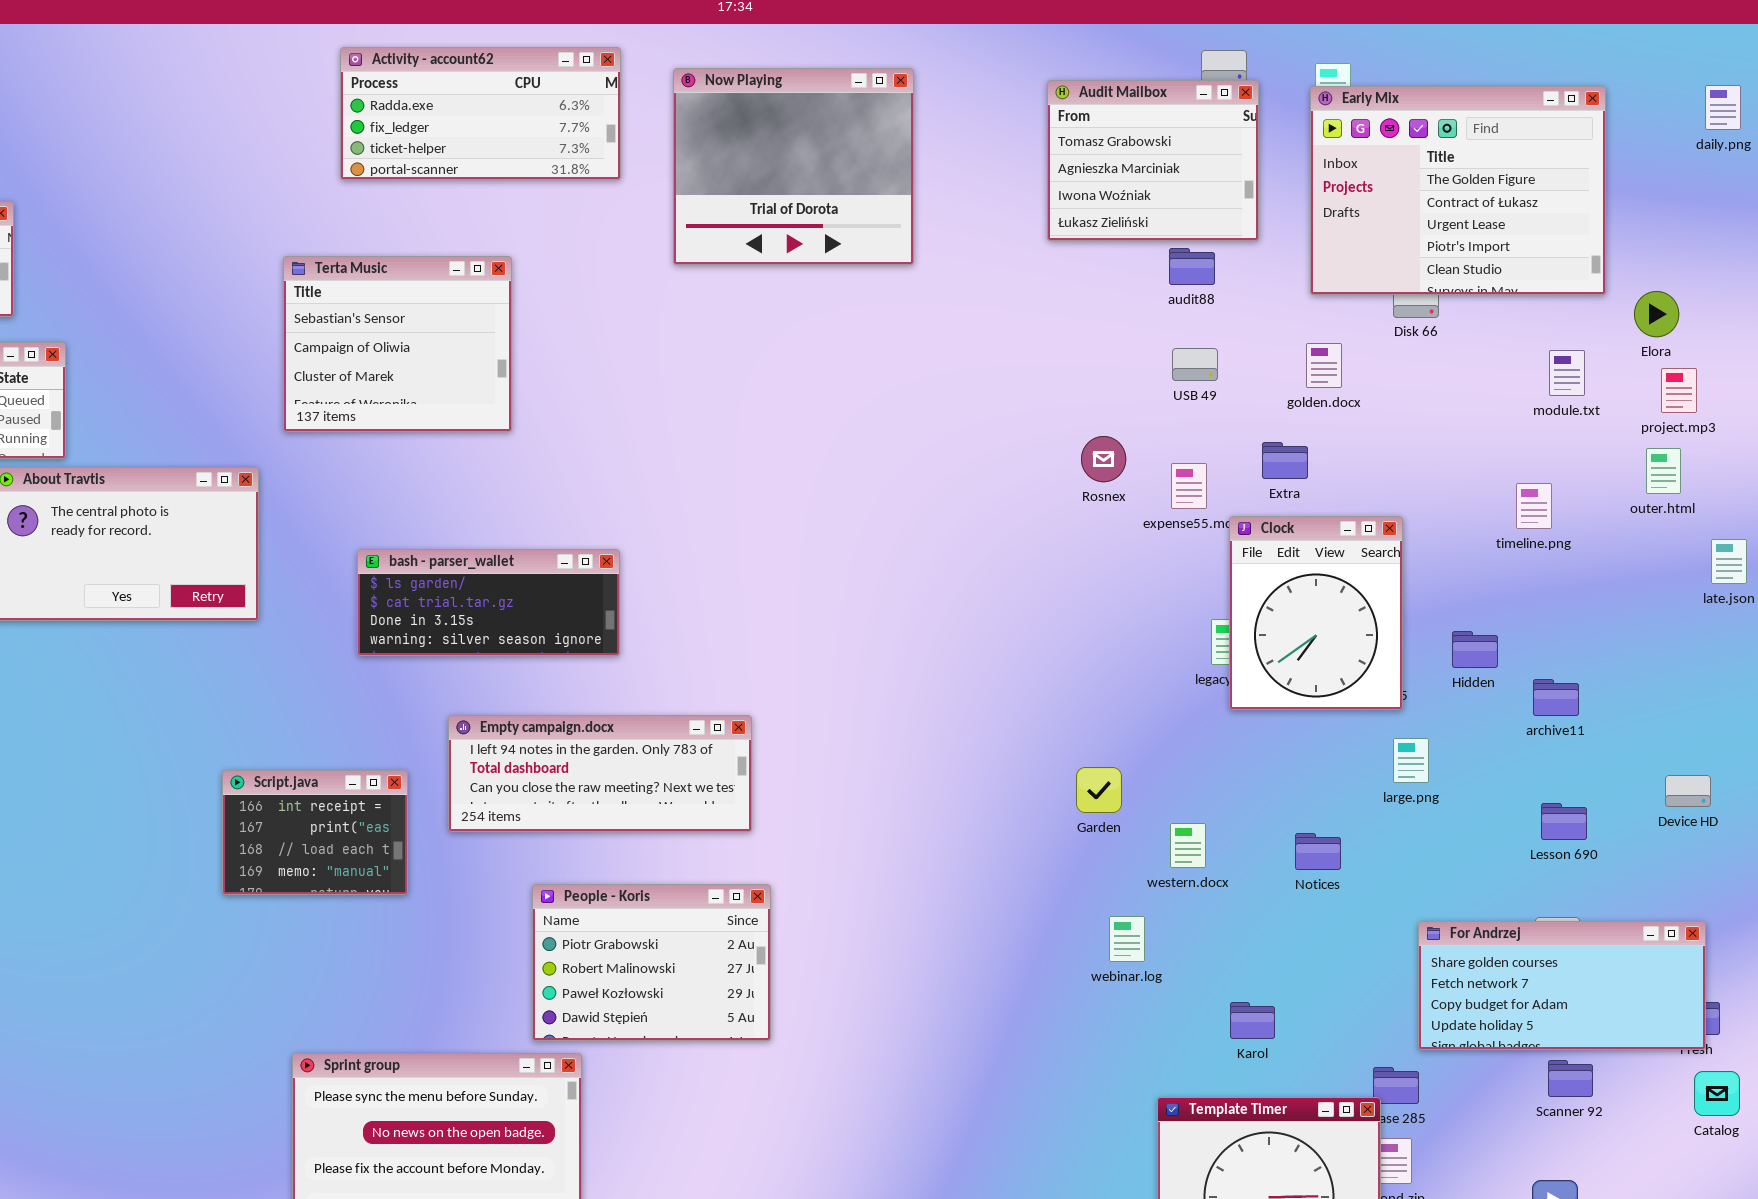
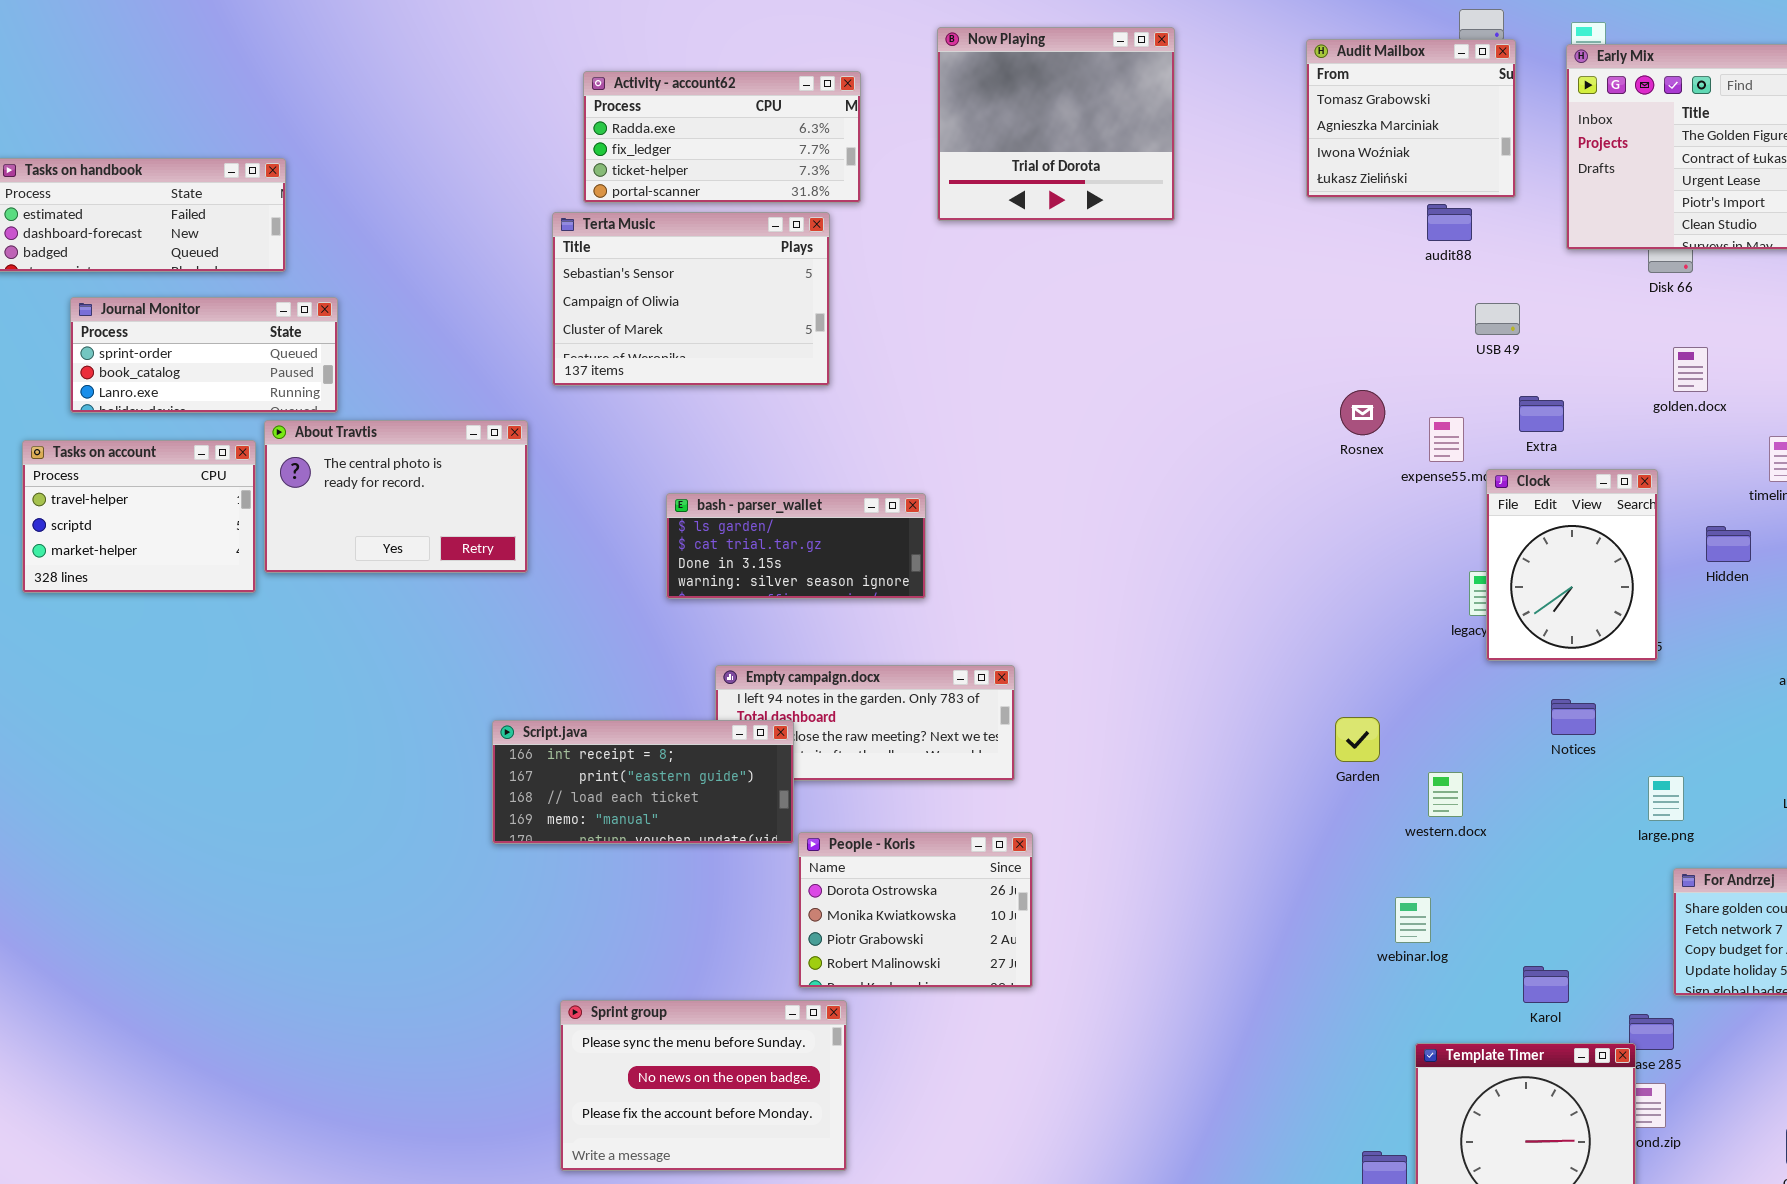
Activity - account62: [340,47,621,180] -> [583,71,861,203], moved
Terta Music: [283,256,512,432] -> [552,212,830,386], resized
golden.docx: [1306,343,1342,388] -> [1673,347,1708,392], moved
USB 49: [1172,348,1218,381] -> [1475,303,1520,335], moved
bash - parser_wallet: [357,549,620,656] -> [666,493,926,599], moved
Hidden: [1452,631,1498,668] -> [1706,526,1751,562], moved
large.png: [1393,738,1429,783] -> [1648,776,1684,821], moved
Script.java: [222,770,408,895] -> [492,720,794,844], resized
Notices: [1295,833,1341,870] -> [1551,699,1596,735], moved
People - Koris: [532,884,771,1041] -> [798,832,1033,988], scrolled up 2 rows
webinar.log: [1109,916,1145,962] -> [1395,897,1431,943], moved
Karol: [1230,1002,1275,1039] -> [1523,966,1569,1003], moved

